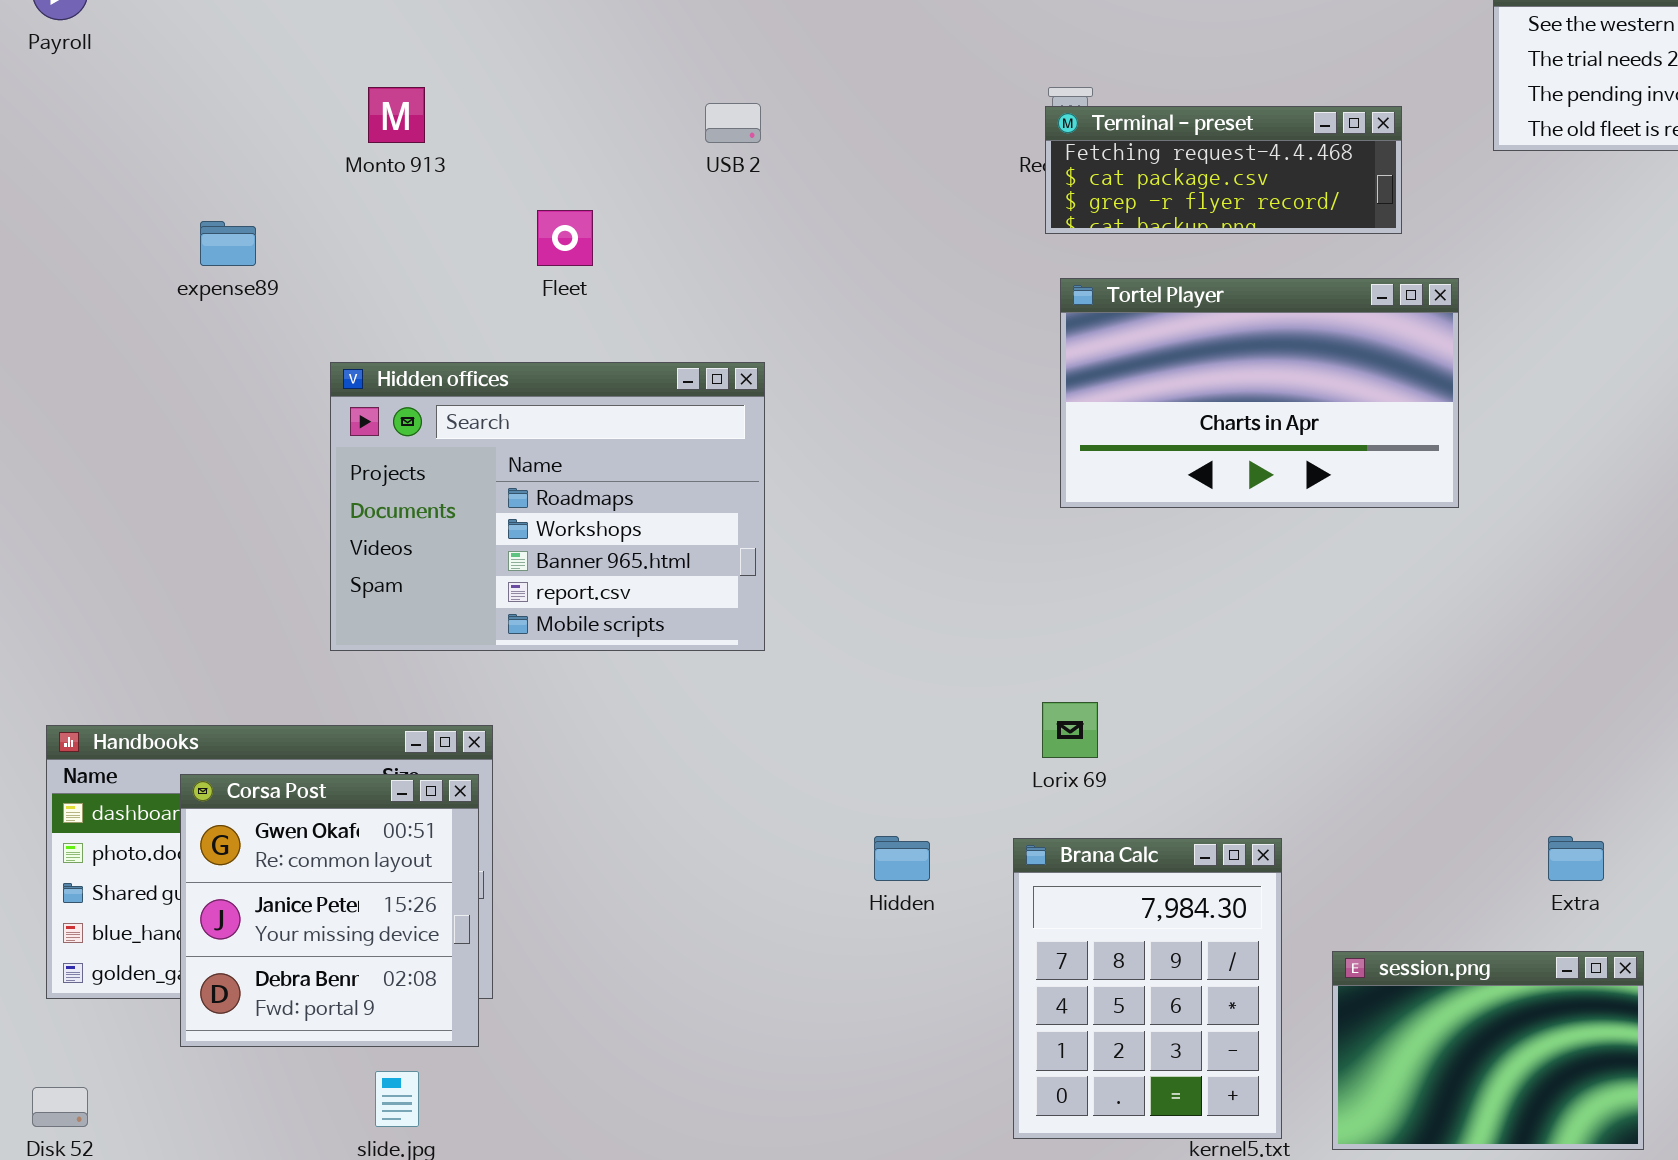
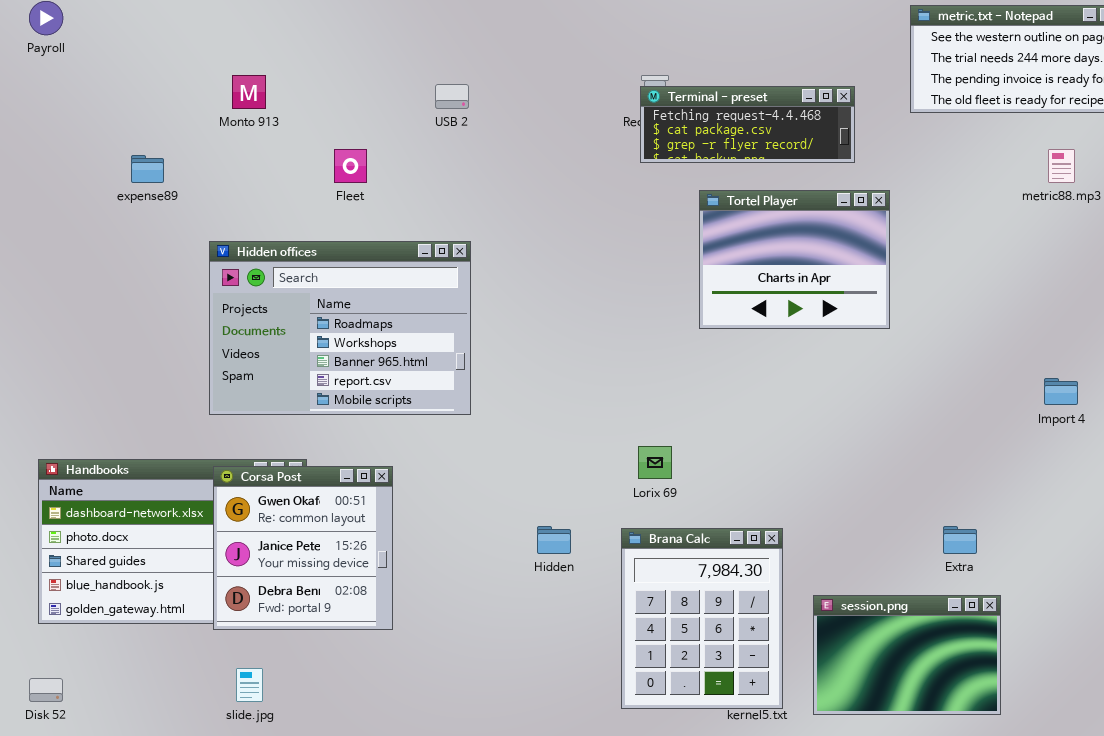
Tortel Player: [1060,278,1459,508] -> [699,190,890,329], resized
Corsa Post: [180,774,479,1047] -> [213,466,393,630], moved

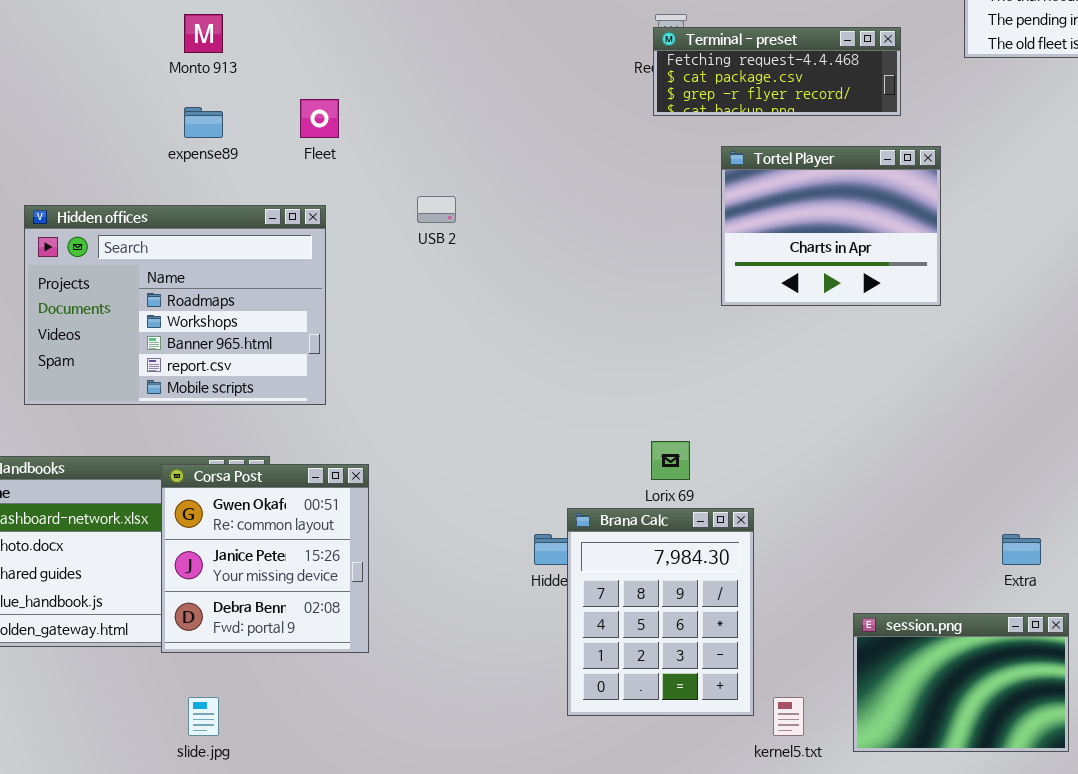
USB 2: [435,84,469,109] -> [417,196,456,223], moved
expense89: [131,155,164,183] -> [184,107,223,138], moved
Hidden offices: [209,241,471,415] -> [24,205,326,405], moved
Brana Calc: [621,528,783,709] -> [567,508,754,716], moved

